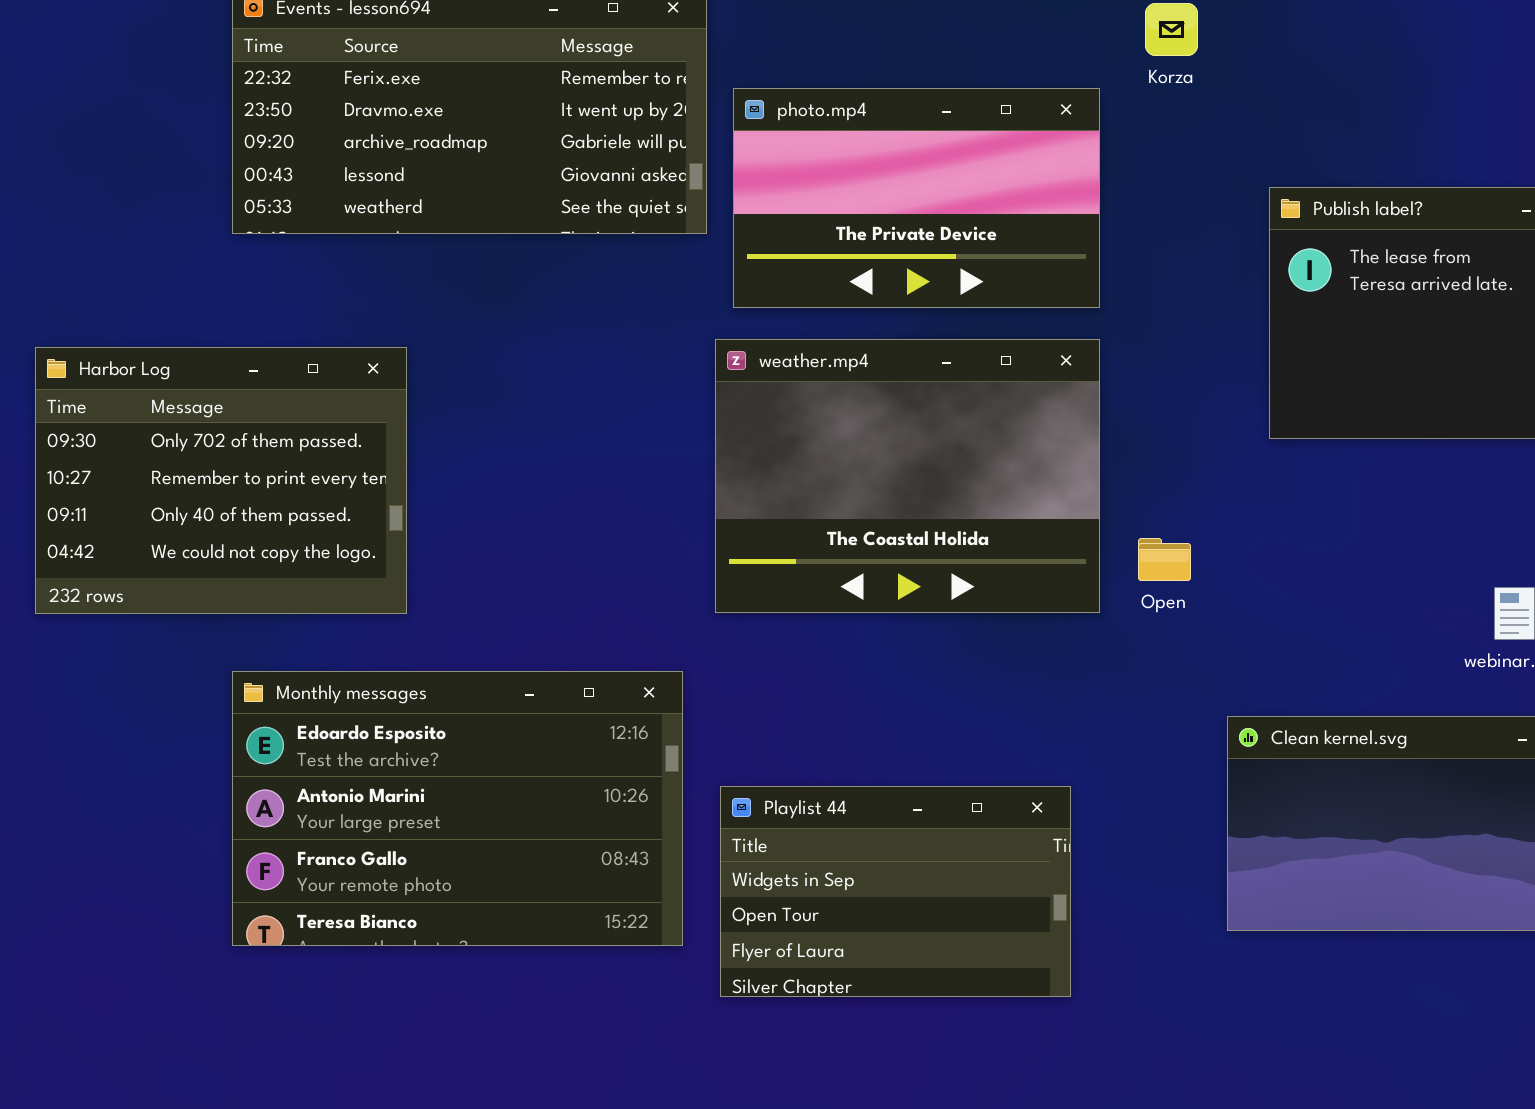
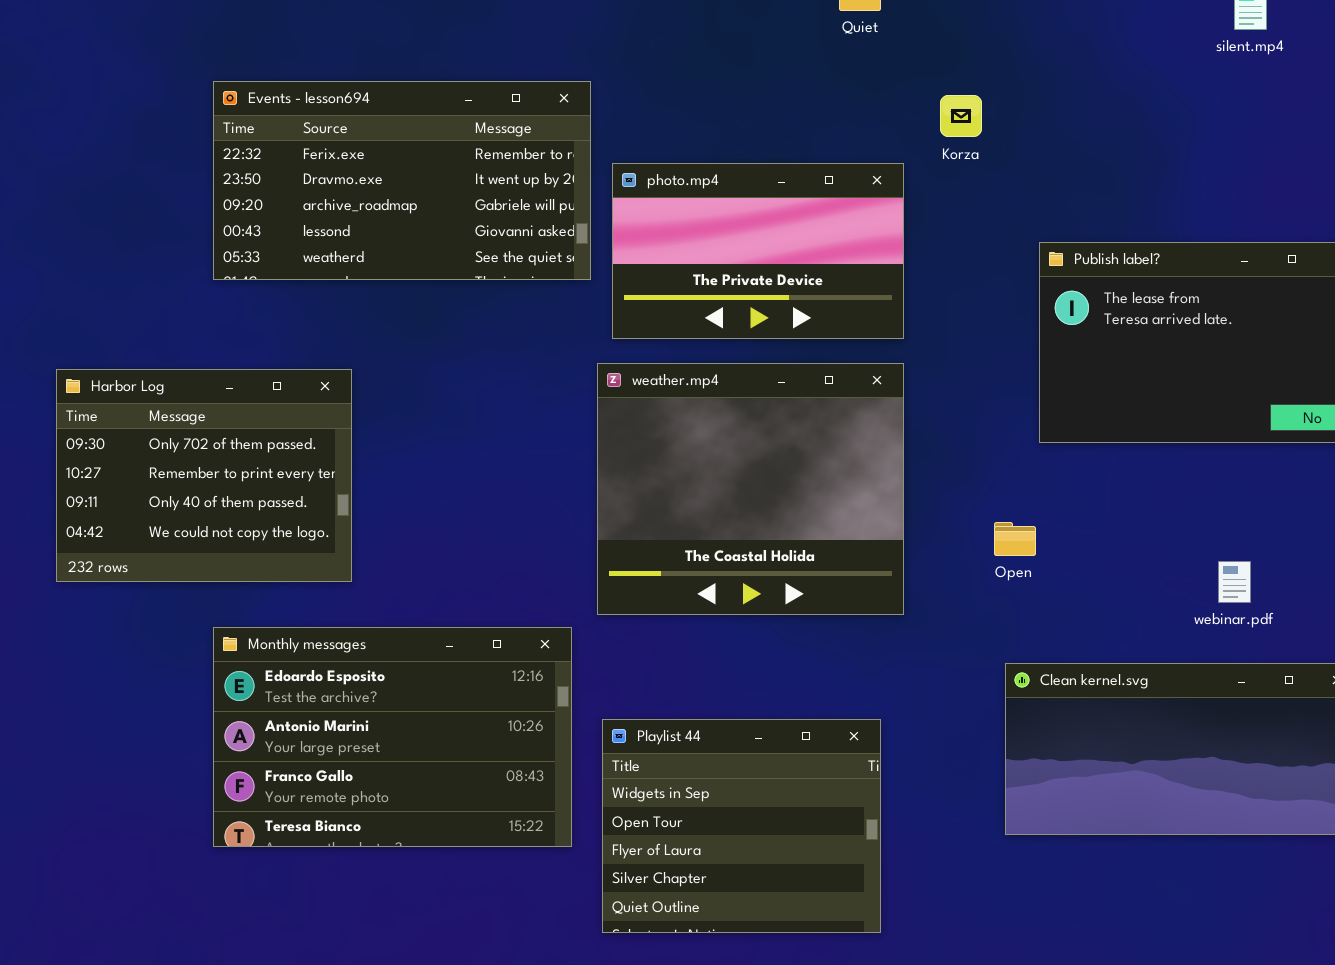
weather.mp4: [715,339,1100,613] -> [597,363,904,615], resized
Open: [1138,538,1191,581] -> [994,522,1036,556], moved
Playlist 44: [720,786,1071,997] -> [602,719,881,933], resized

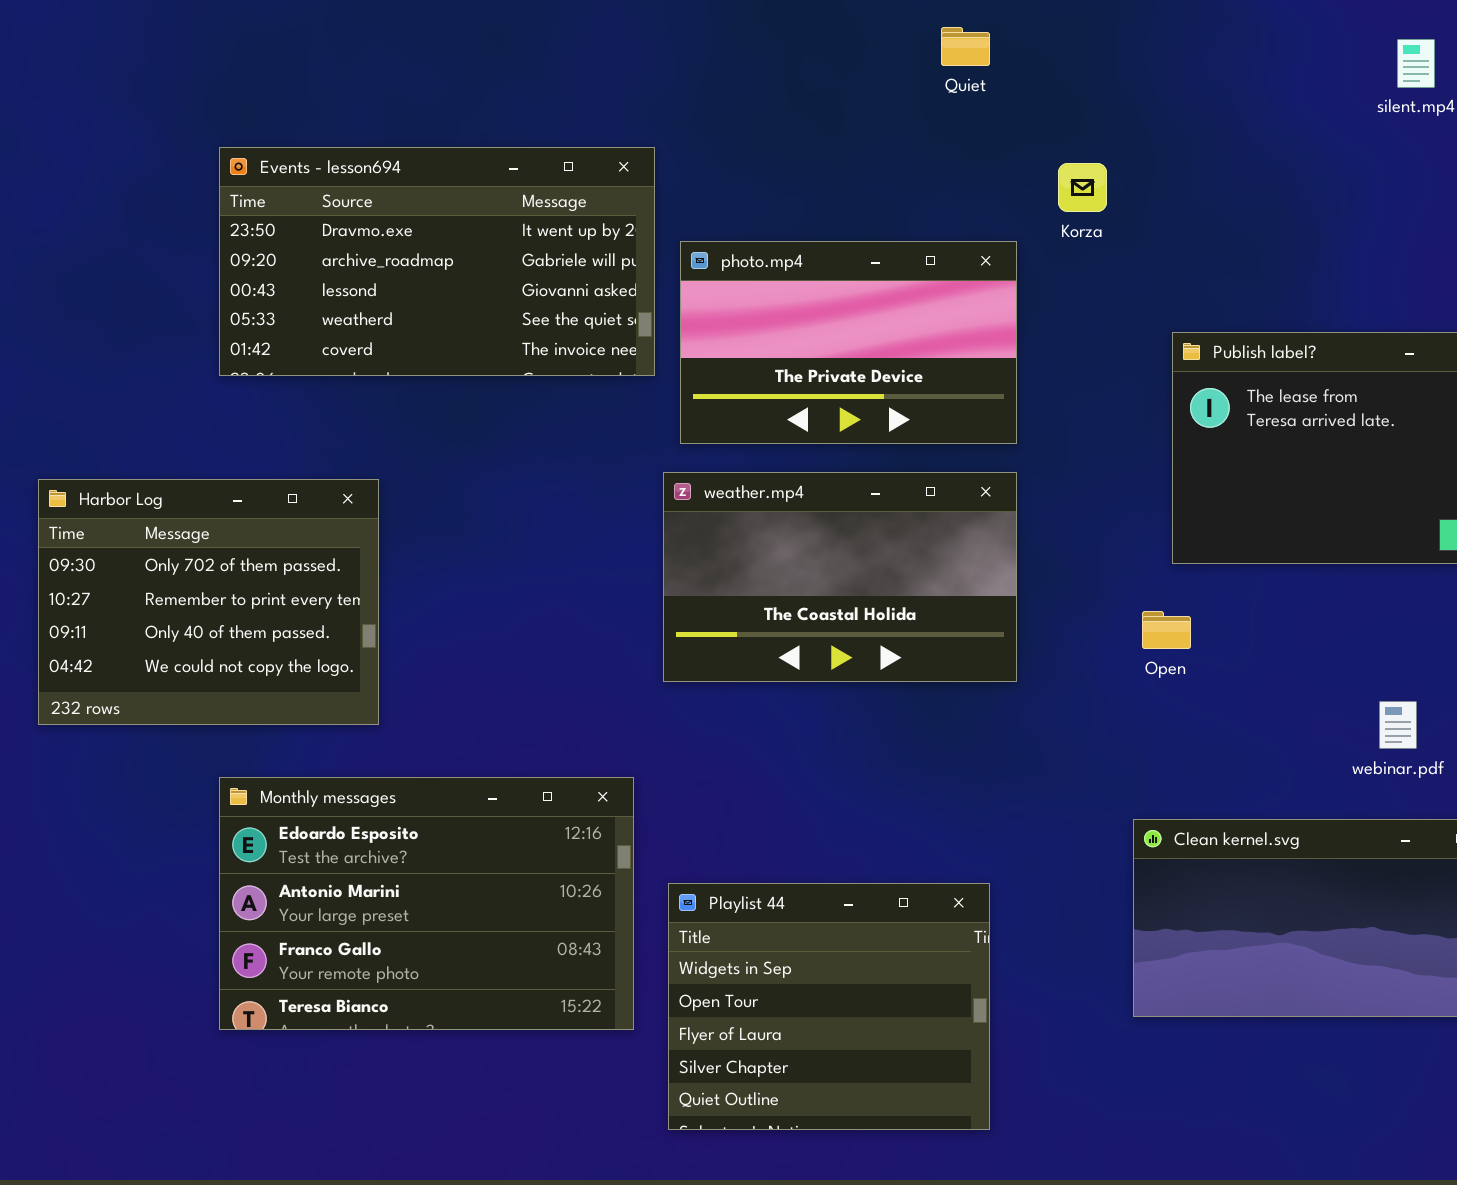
Events - lesson694: [213,81,591,280] -> [219,147,655,376], scrolled down 1 row
weather.mp4: [597,363,904,615] -> [663,472,1017,682], resized
Open: [994,522,1036,556] -> [1142,611,1191,649], moved

